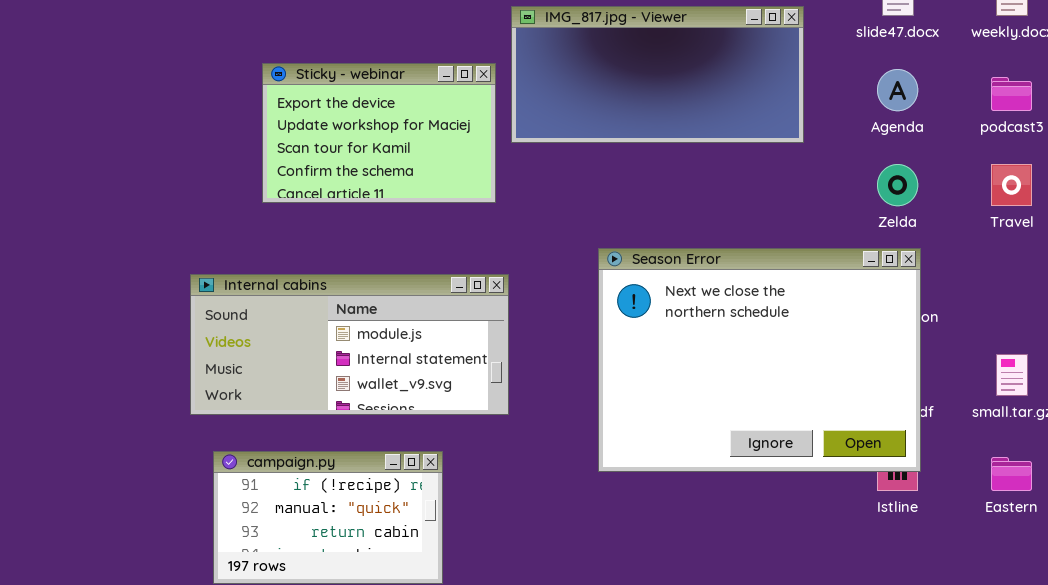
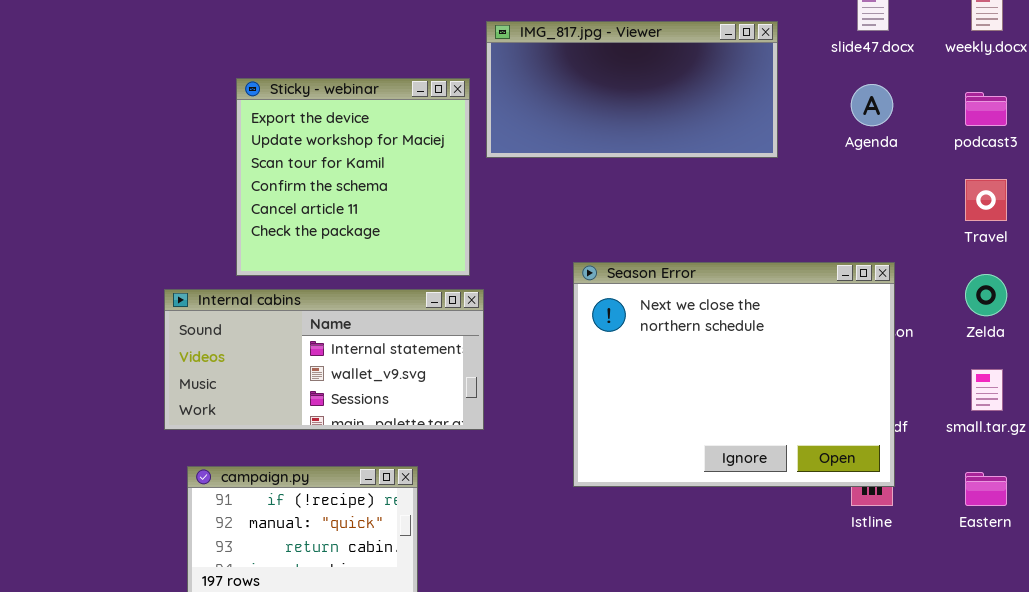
Sticky - webinar: [262,63,496,203] -> [236,78,470,276], resized
Zelda: [877,164,918,206] -> [965,274,1007,316], moved
Internal cabins: [190,274,509,415] -> [164,289,484,430], scrolled down 1 row

